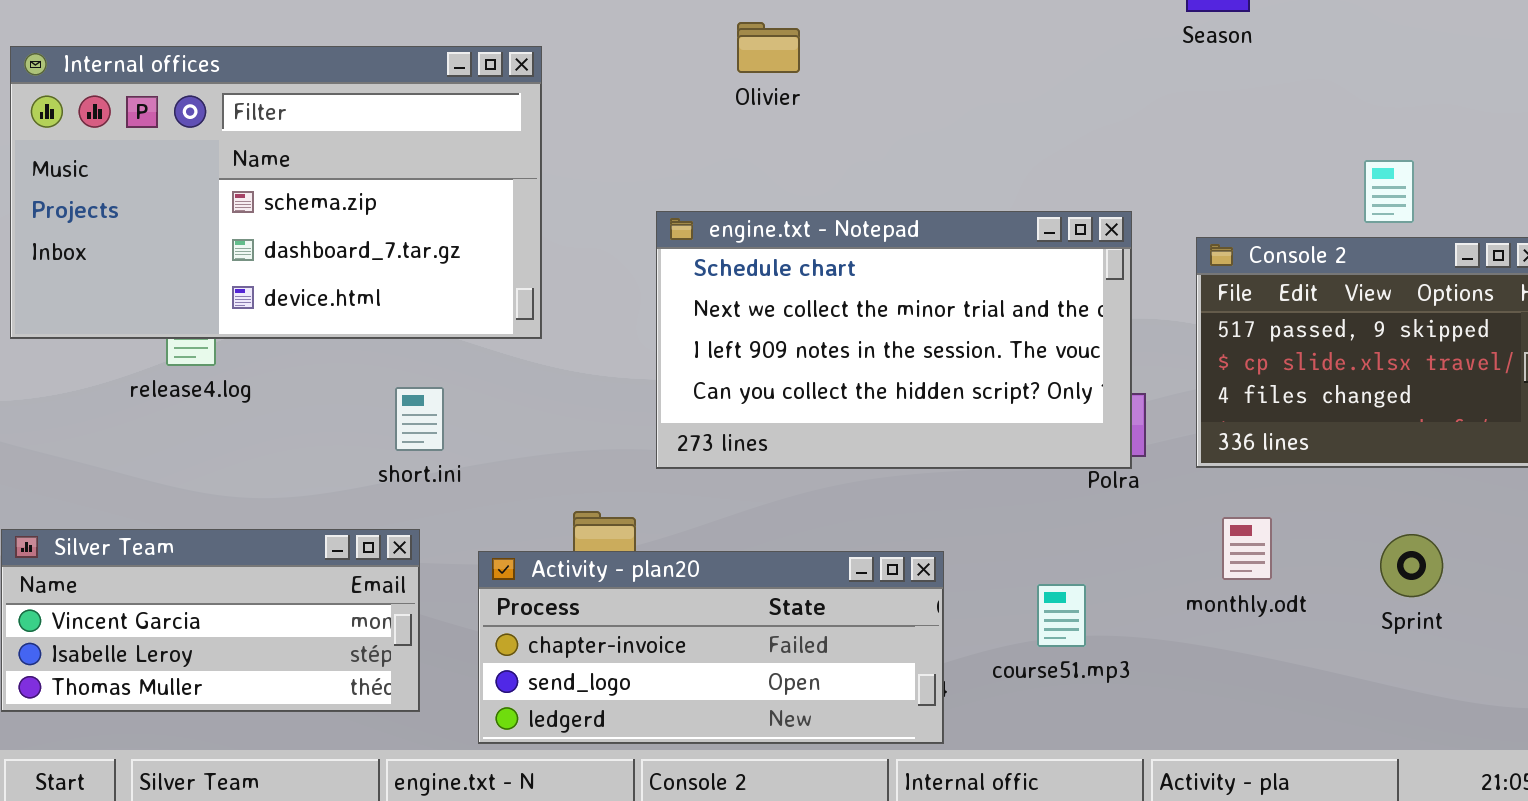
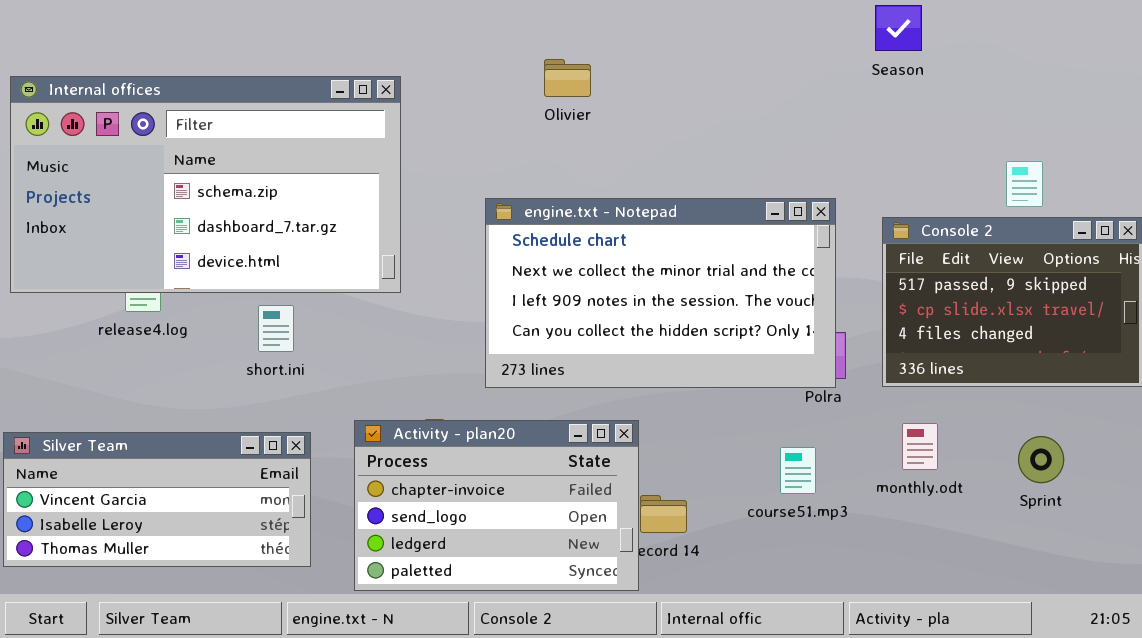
short.ini: [395,387,444,451] -> [258,305,294,352], moved
Activity - plan20: [478,551,944,744] -> [354,420,639,591], resized
course51.mp3: [1037,584,1086,647] -> [780,447,816,494], moved

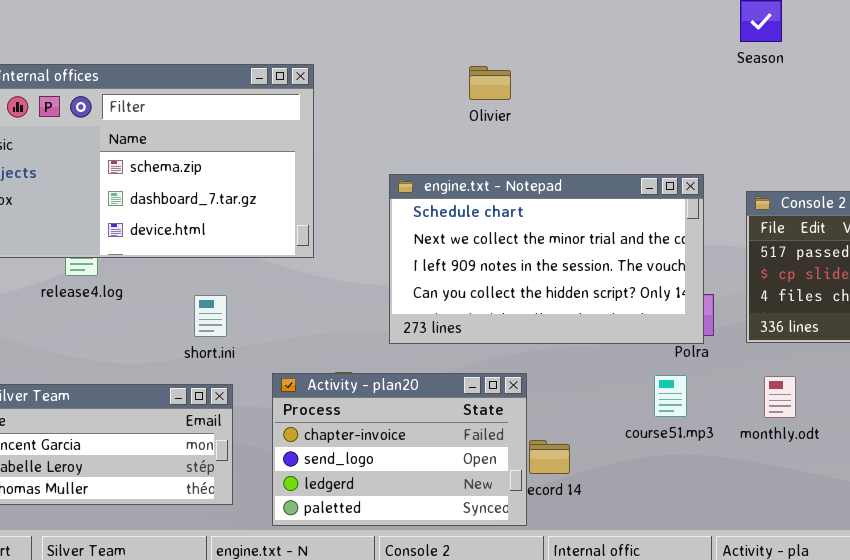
Olivier: [544,59,591,97] -> [469,66,511,100], moved
short.ini: [258,305,294,352] -> [194,295,227,337], moved
course51.mp3: [780,447,816,494] -> [654,375,687,417], moved

